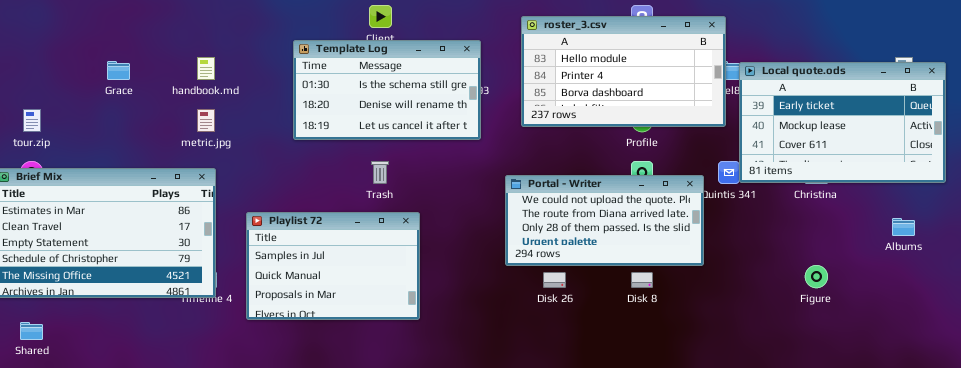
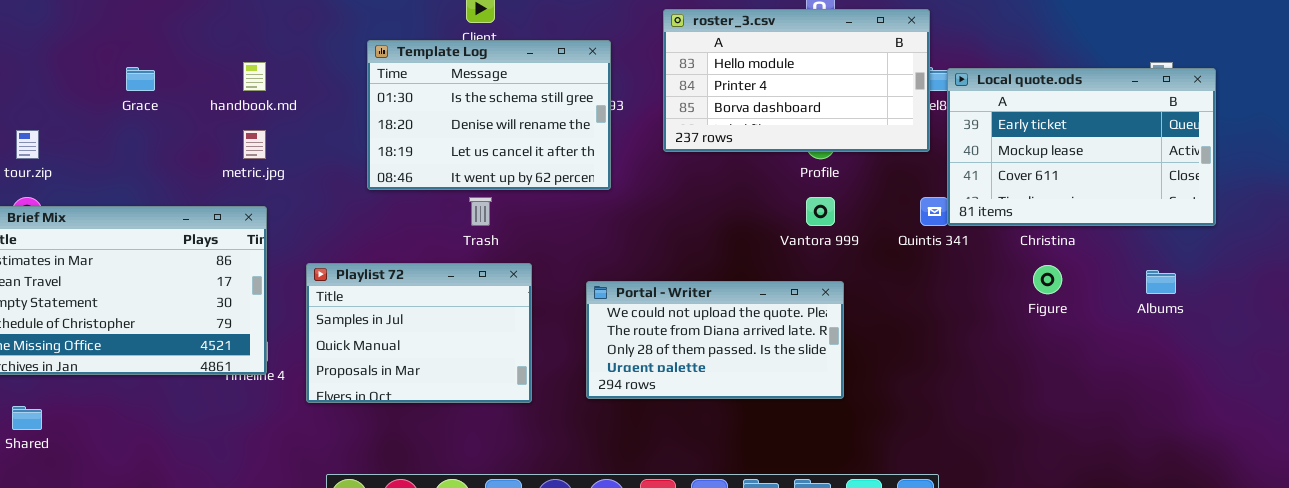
Template Log: [293,40,481,140] -> [367,40,611,190], resized
Portal - Writer: [505,175,704,266] -> [586,281,844,399], moved
Figure: [805,265,828,288] -> [1033,265,1062,294], moved

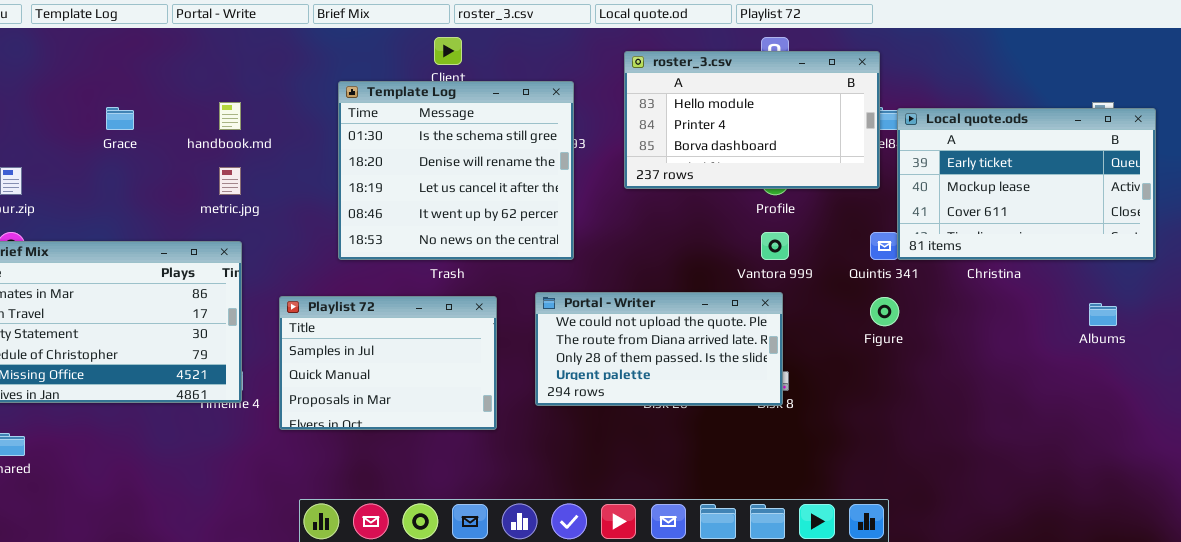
Template Log: [367,40,611,190] -> [338,81,574,260], resized
Figure: [1033,265,1062,294] -> [870,297,899,326], moved
Portal - Writer: [586,281,844,399] -> [535,292,783,406], moved

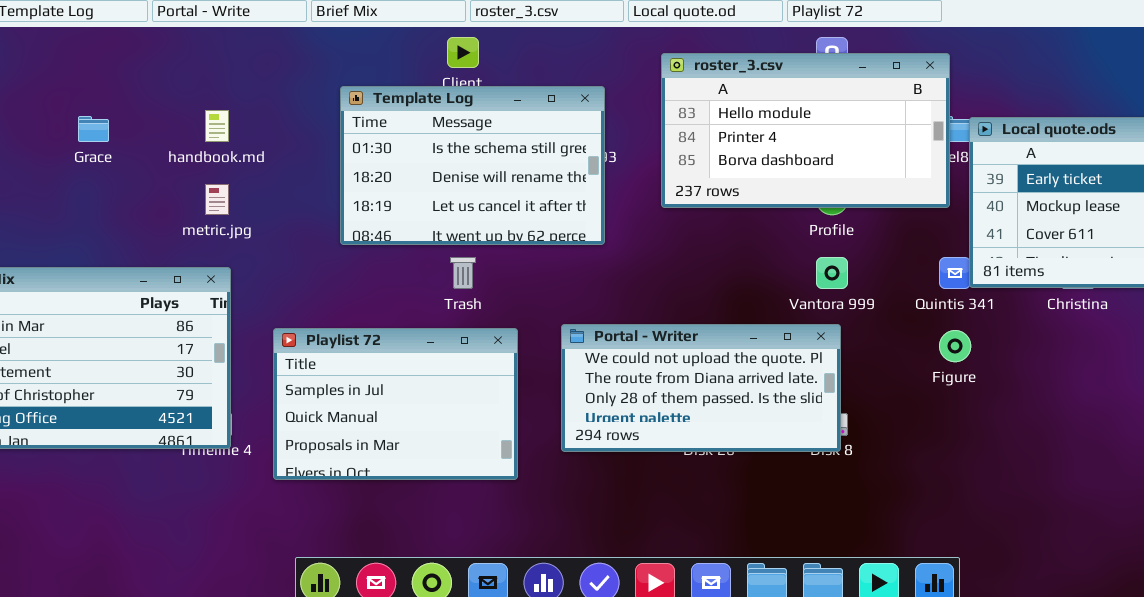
Template Log: [338,81,574,260] -> [340,86,605,245], resized

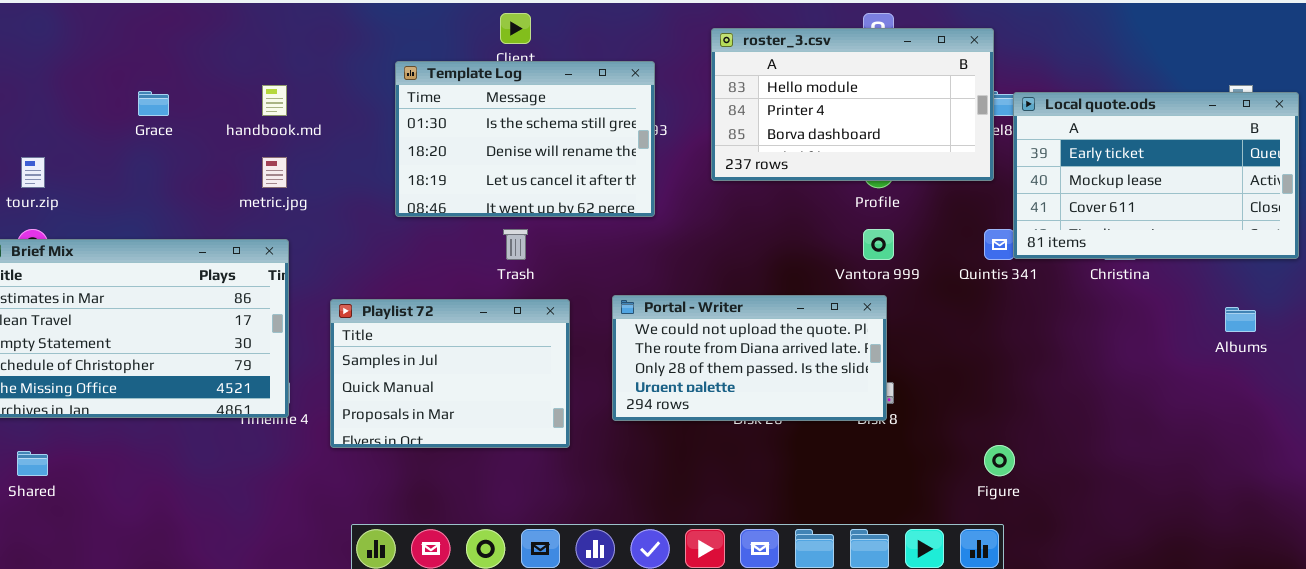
Figure: [939,330,971,362] -> [984,445,1015,476], moved

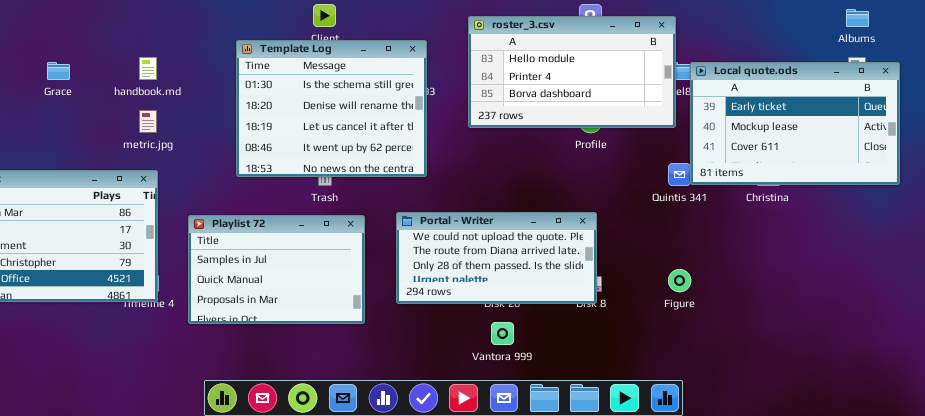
Template Log: [395,61,655,217] -> [236,40,427,177], resized
Vantora 999: [863,229,894,260] -> [491,322,514,345], moved
Albums: [1225,307,1256,332] -> [846,9,869,27], moved
Figure: [984,445,1015,476] -> [668,269,691,292], moved

